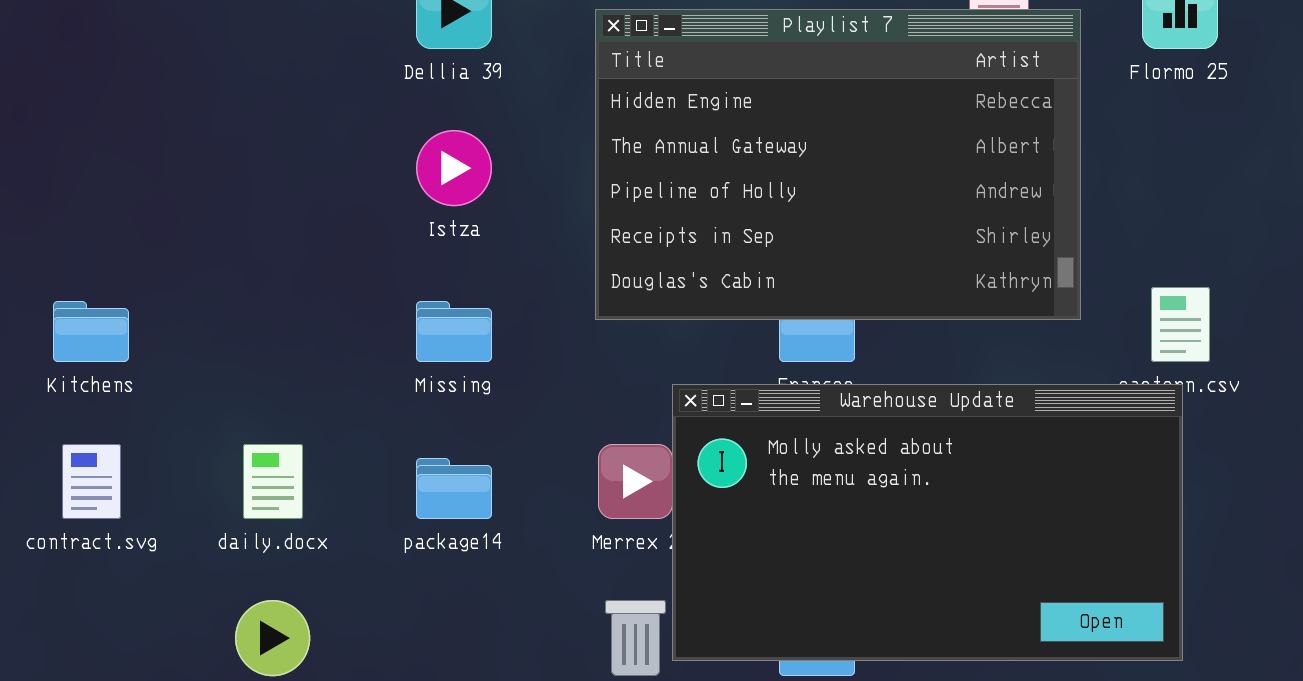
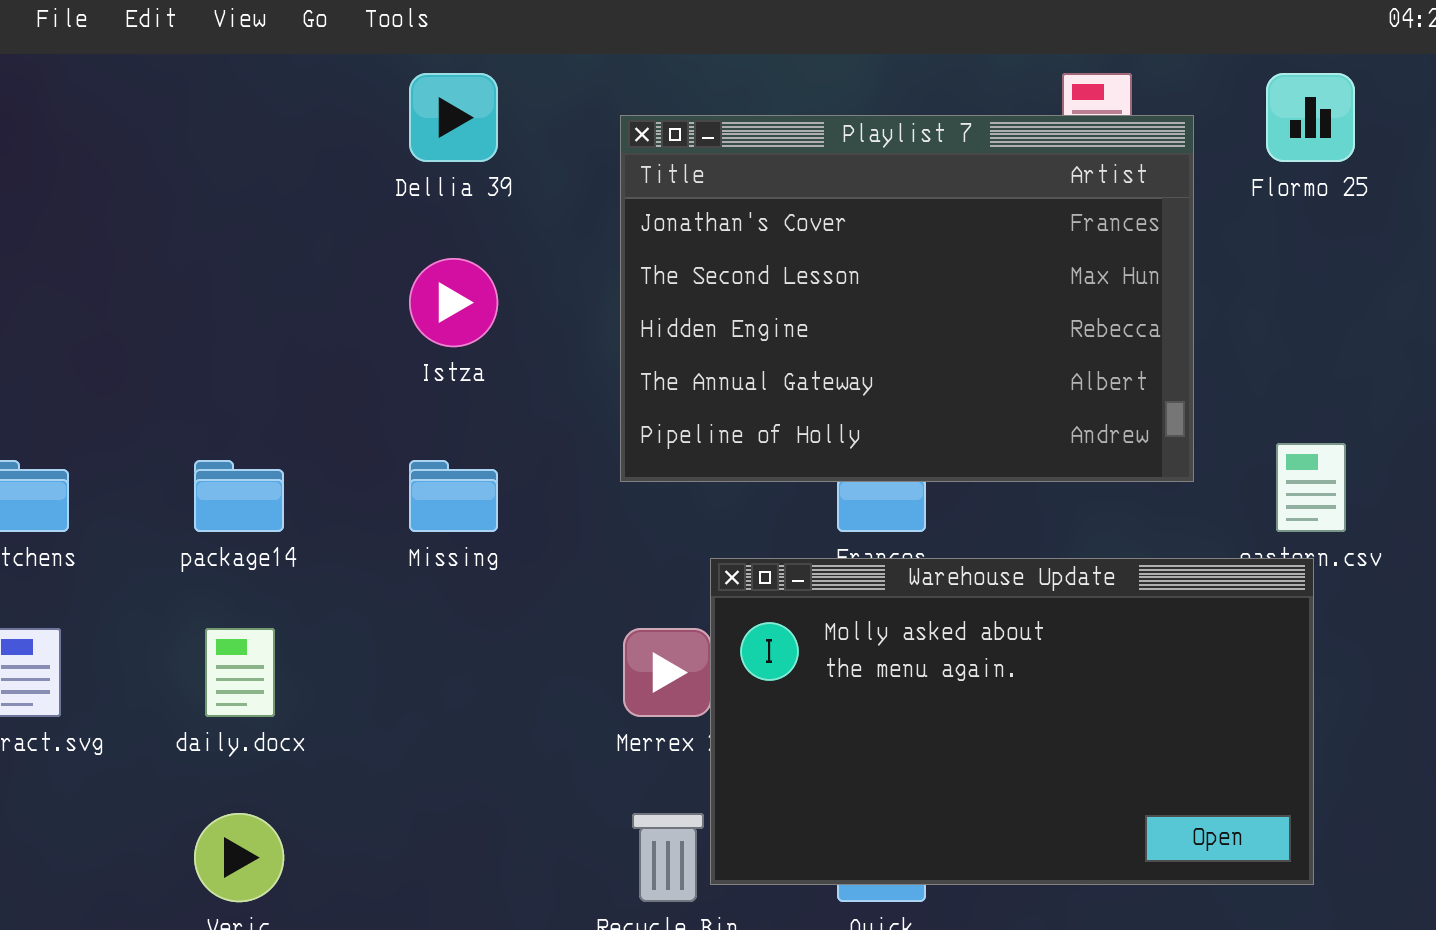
Playlist 7: [595,9,1081,320] -> [620,115,1194,482], scrolled up 2 rows
package14: [416,458,492,519] -> [194,460,284,532], moved

